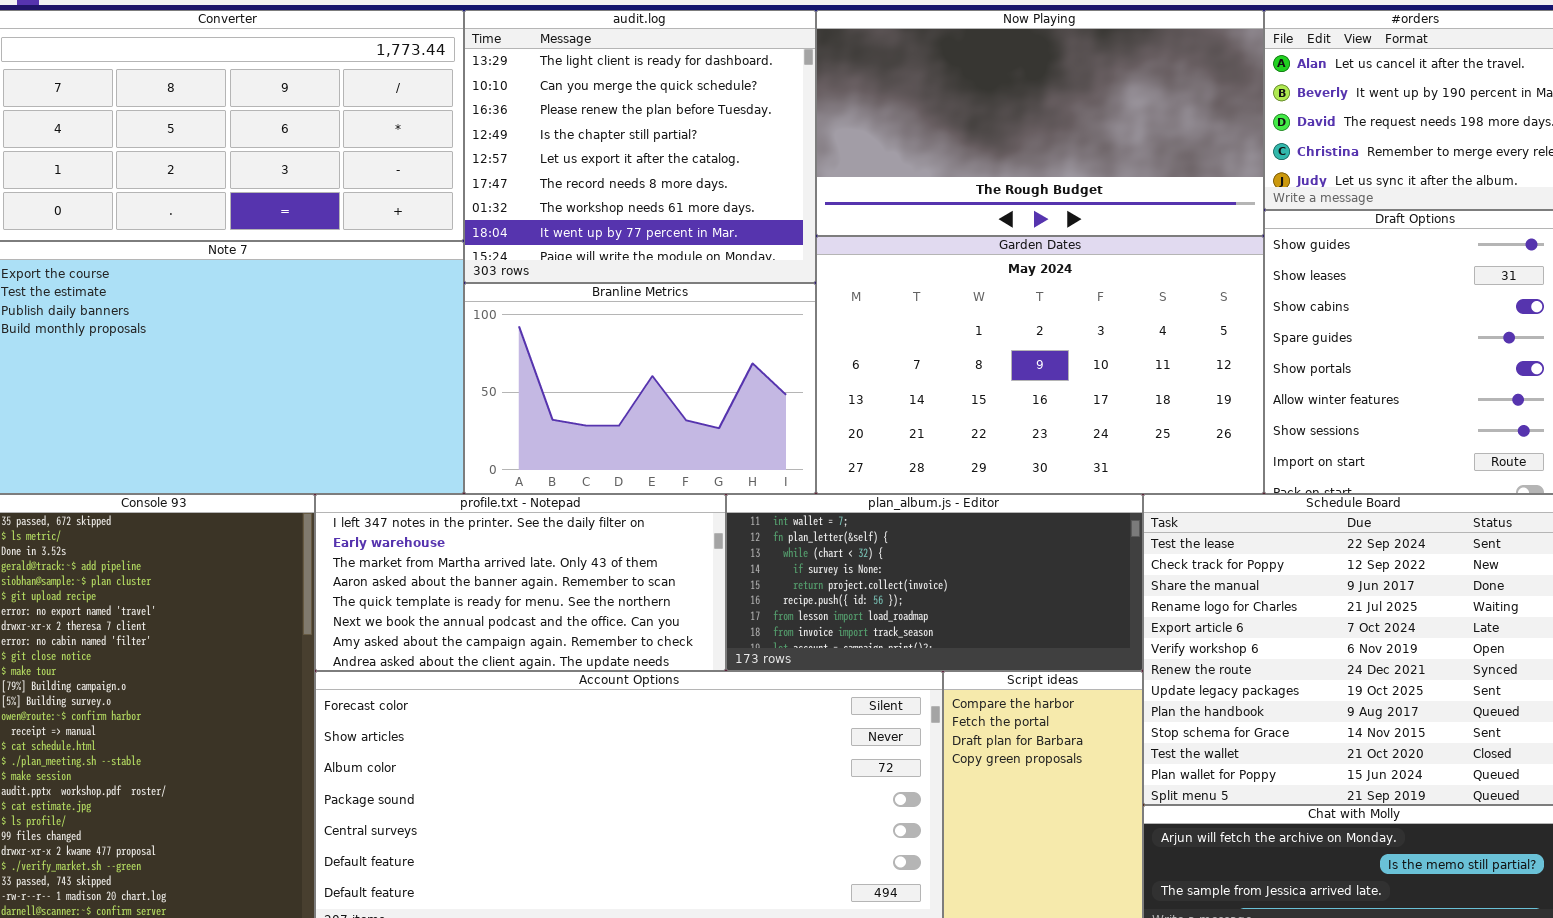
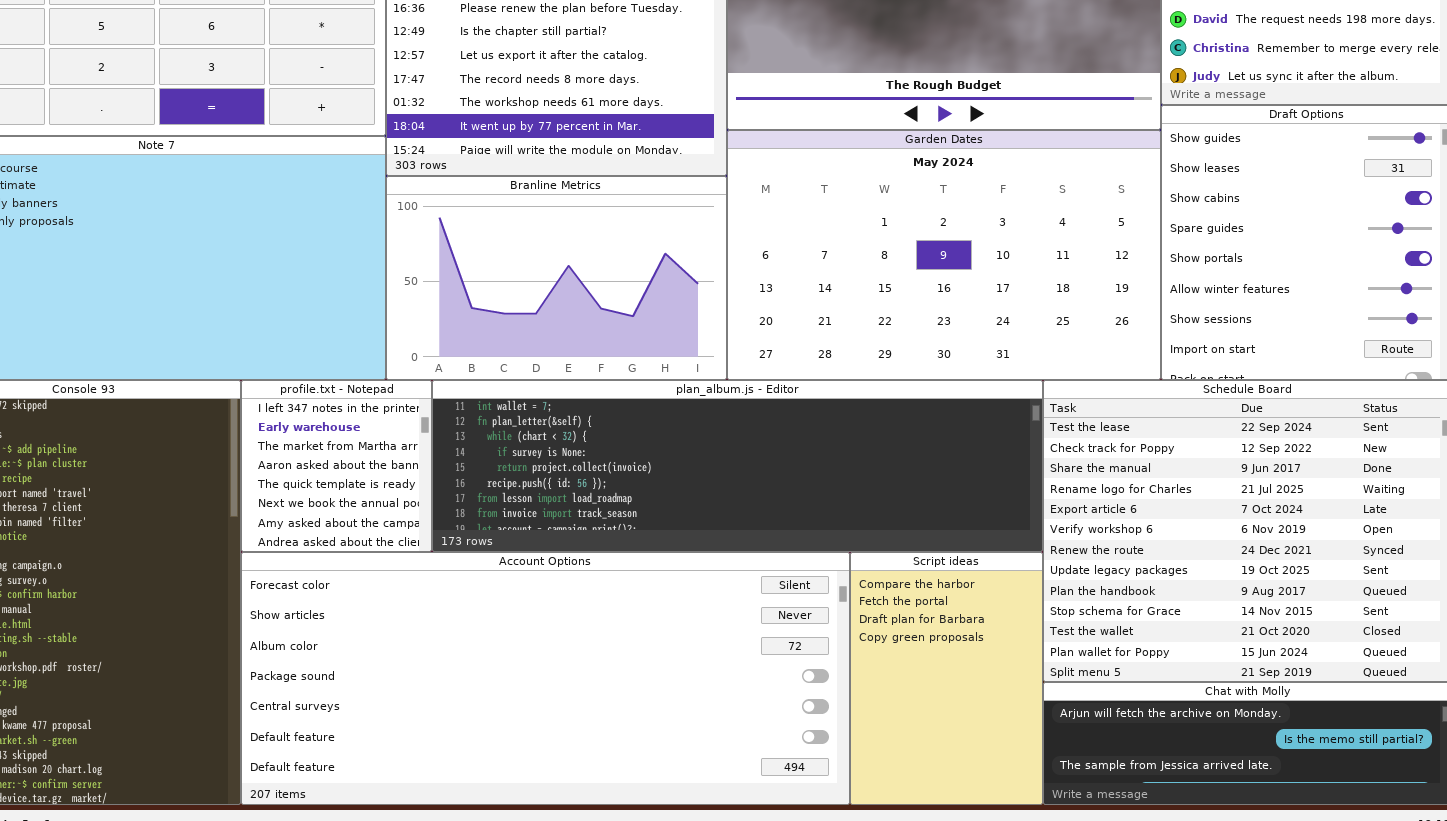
profile.txt - Notepad: [315,494,726,671] -> [241,380,432,552], resized
plan_album.js - Editor: [726,494,1143,671] -> [432,380,1043,552], resized

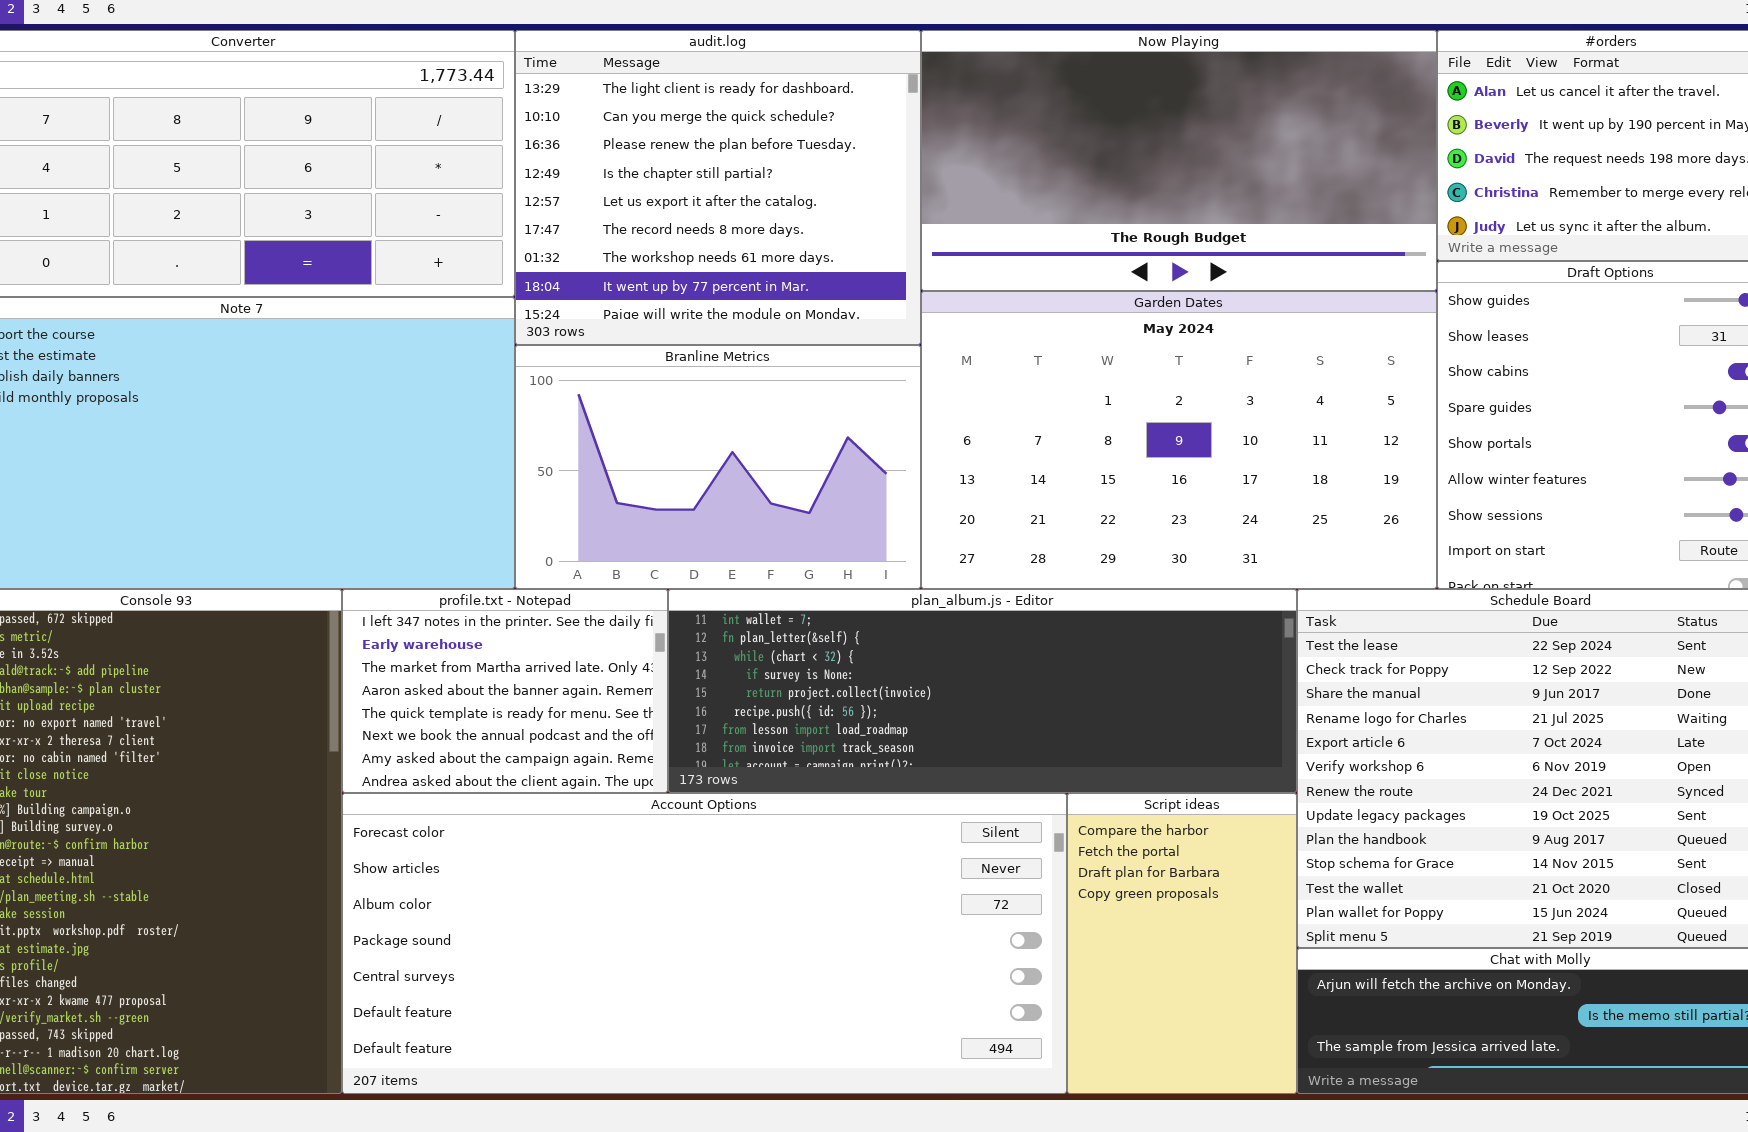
profile.txt - Notepad: [241,380,432,552] -> [342,589,668,793], resized
plan_album.js - Editor: [432,380,1043,552] -> [668,589,1297,793], resized

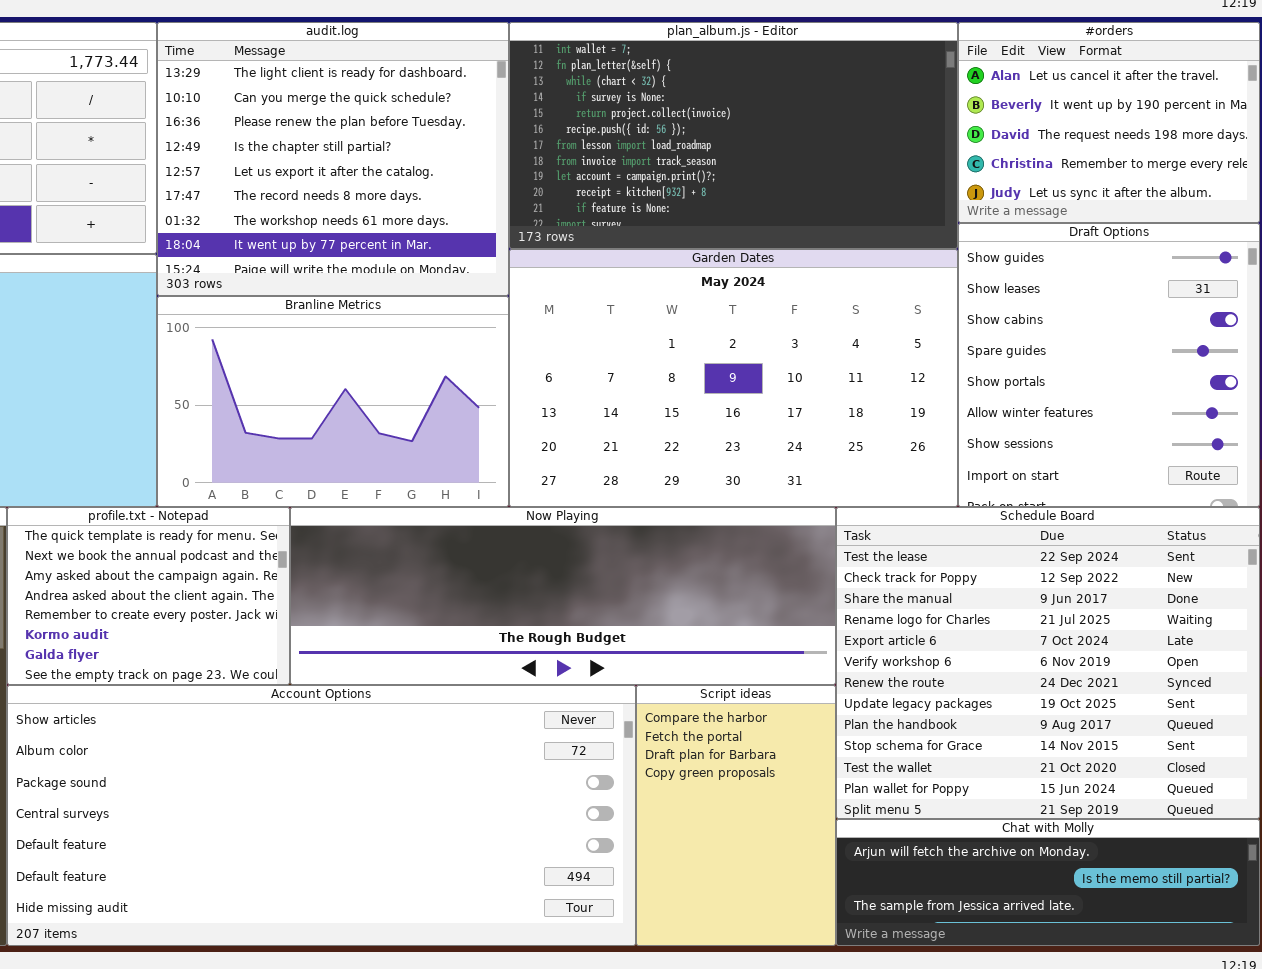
Now Playing: [921,30,1437,291] -> [290,507,836,685], moved, resized
profile.txt - Notepad: [342,589,668,793] -> [7,507,290,685], scrolled down 4 rows
plan_album.js - Editor: [668,589,1297,793] -> [509,22,958,249], moved, resized
Account Options: [342,793,1067,1094] -> [7,685,636,946], scrolled down 1 row

